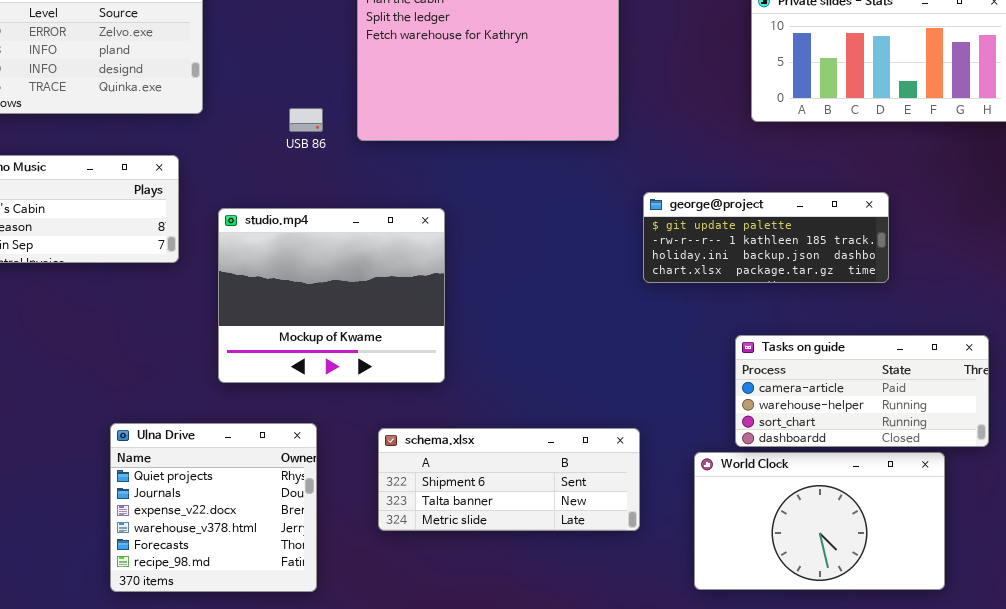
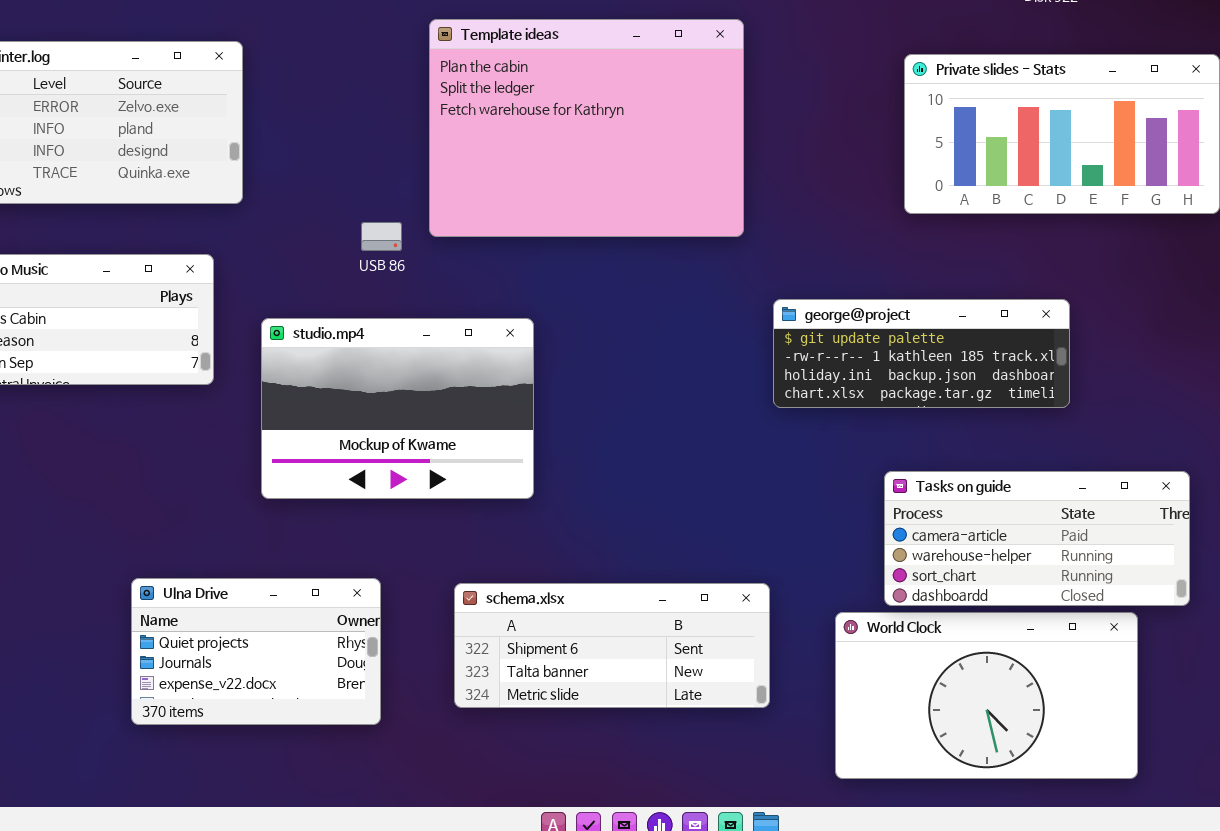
USB 86: [289,108,323,132] -> [361,222,402,251], moved
studio.mp4: [218,208,445,383] -> [261,318,534,499], resized
Ulna Drive: [110,423,317,592] -> [131,578,381,725], resized

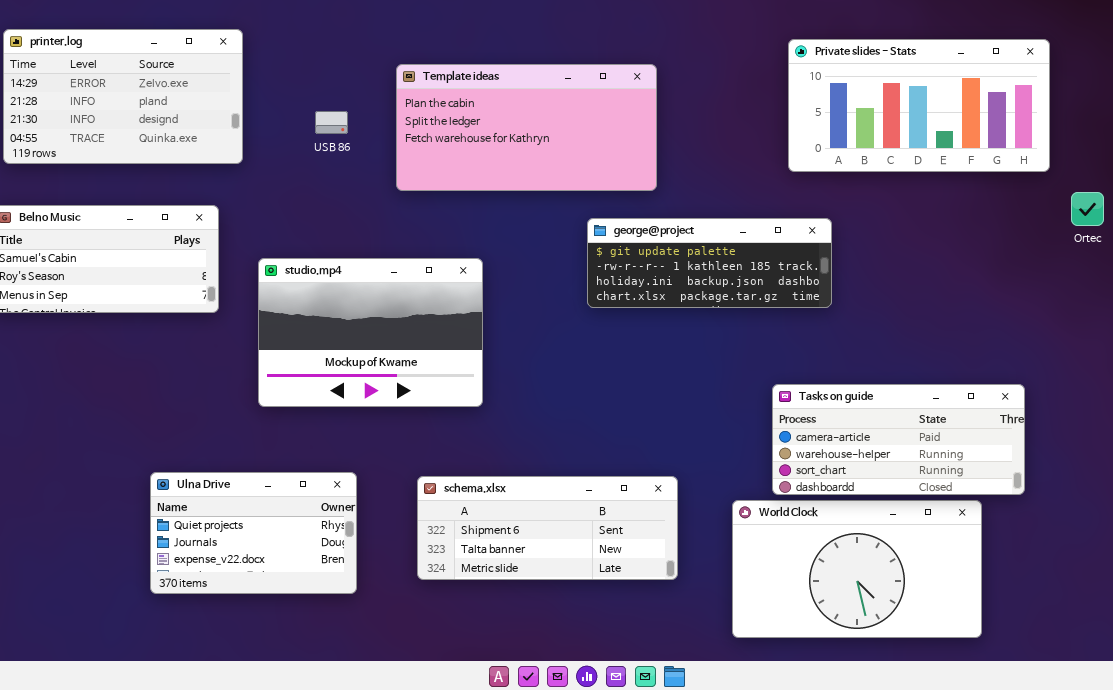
Template ideas: [429,19,744,237] -> [396,64,657,191], resized
USB 86: [361,222,402,251] -> [315,111,348,134], moved
george@project: [773,299,1070,408] -> [587,218,832,308], moved

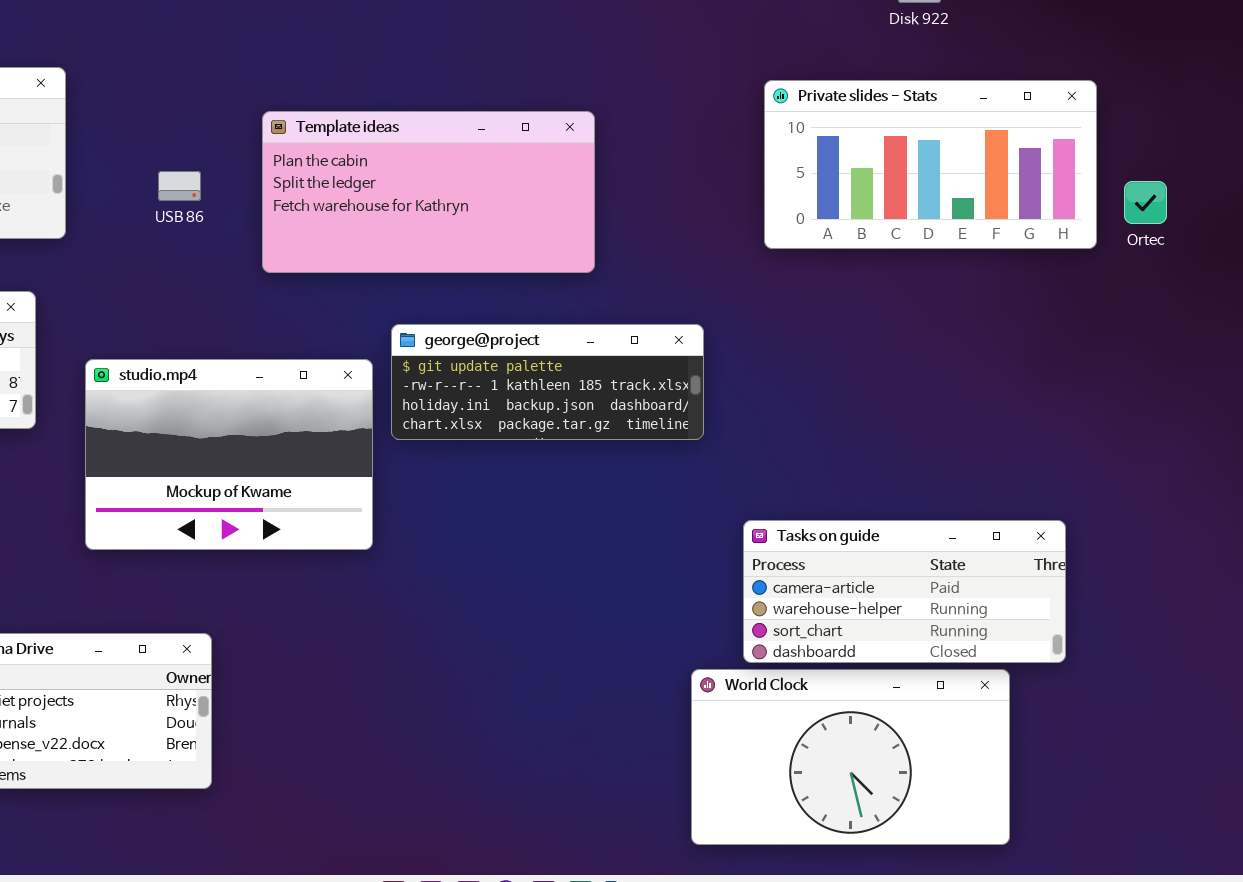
Ortec: [1071,192,1104,226] -> [1124,181,1167,224], moved
george@project: [587,218,832,308] -> [391,324,704,440], moved
schema.xlsx: [417,476,678,580] -> none, closed

